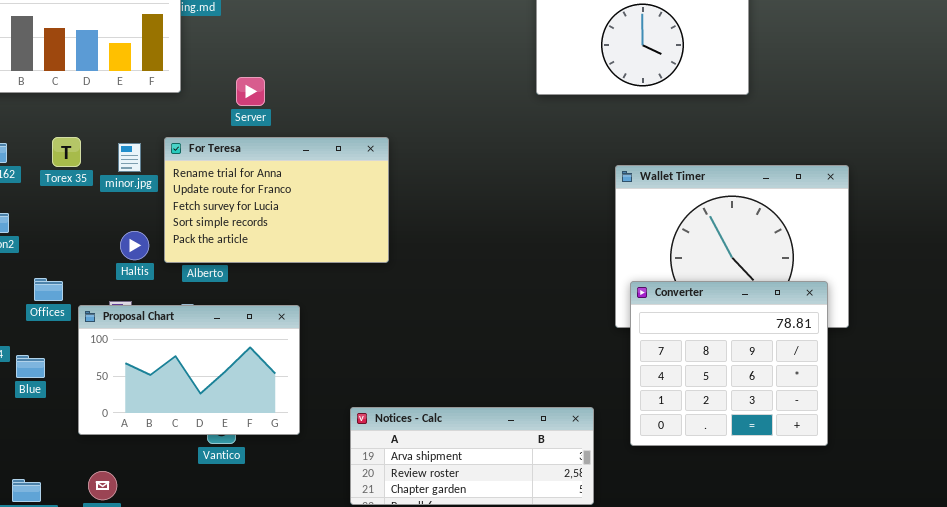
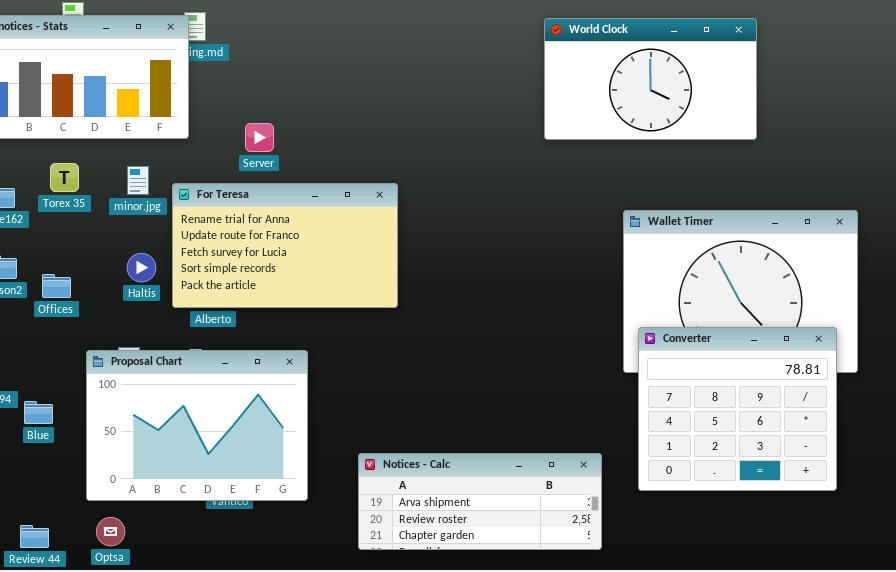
Torex 35: [52,137,81,167] -> [50,163,79,192], moved
minor.jpg: [118,143,141,172] -> [127,166,149,195], moved
Haltis: [120,231,149,260] -> [127,253,156,282], moved
Offices: [34,278,63,301] -> [42,274,71,298], moved
Proposal Chart: [78,305,300,435] -> [86,350,308,501], resized

